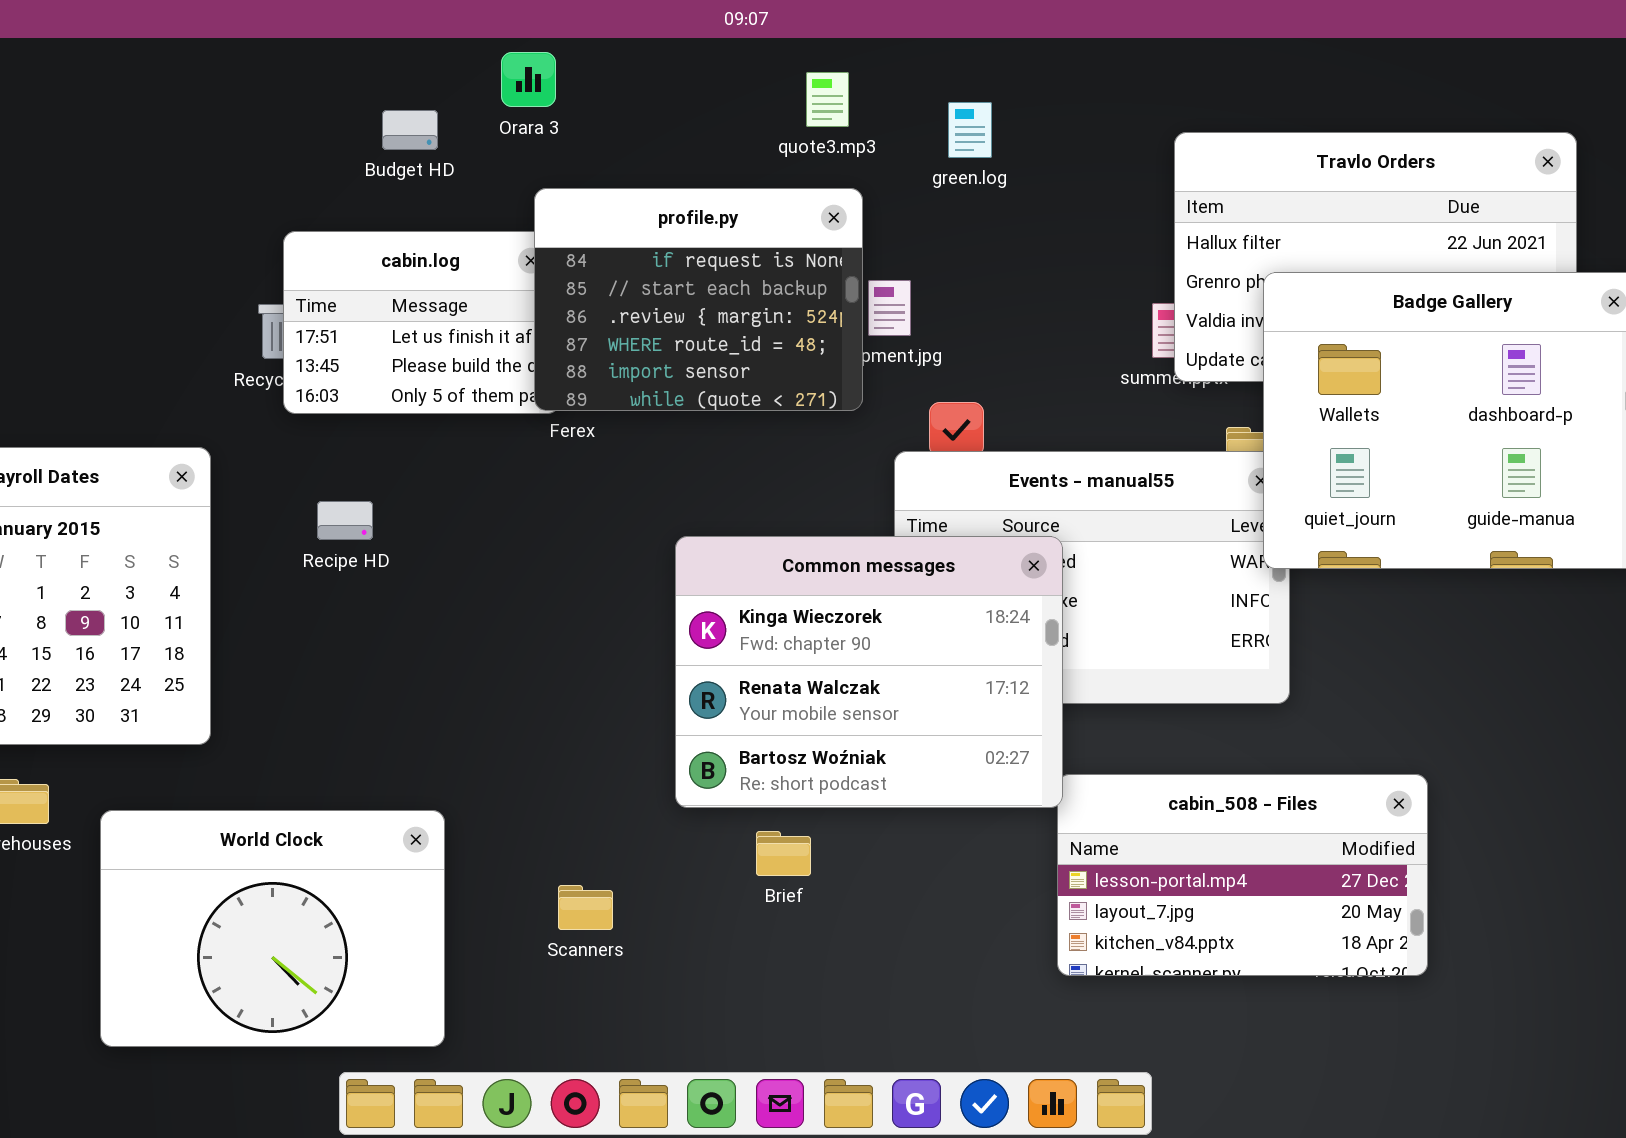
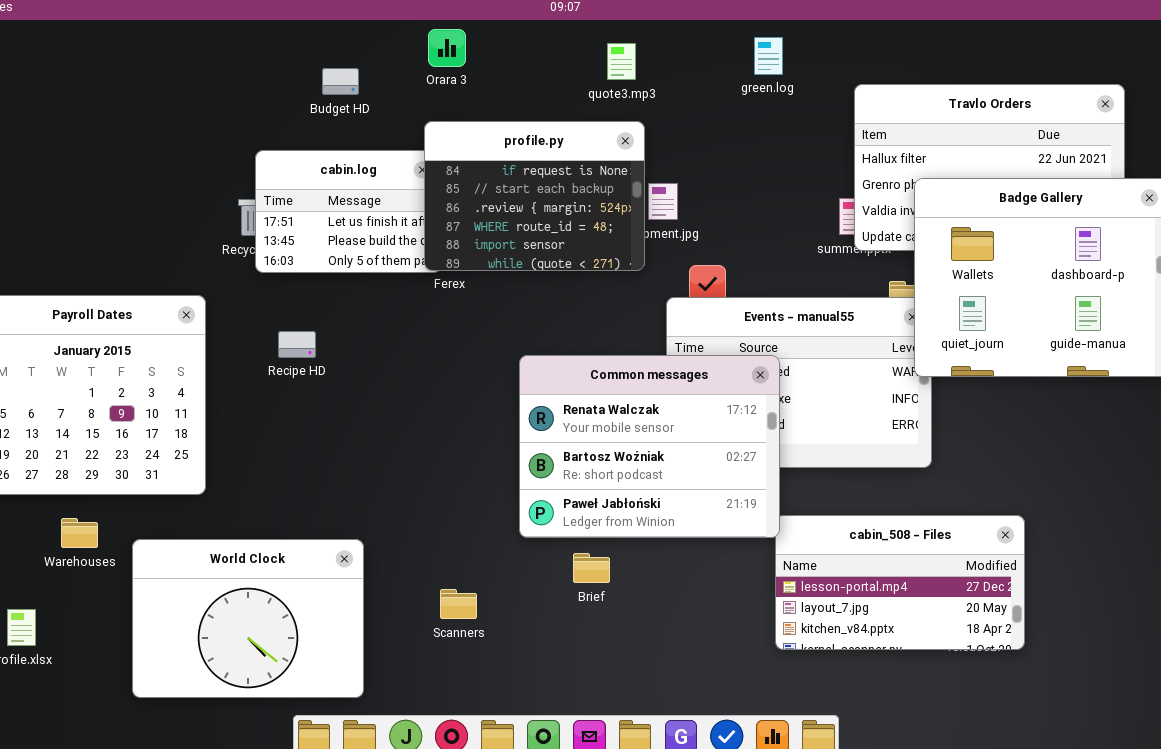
Orara 3: [501,52,556,107] -> [428,29,466,67], moved
green.log: [948,102,992,158] -> [754,37,783,75], moved
Common messages: [675,536,1063,808] -> [519,355,780,538], scrolled down 1 row

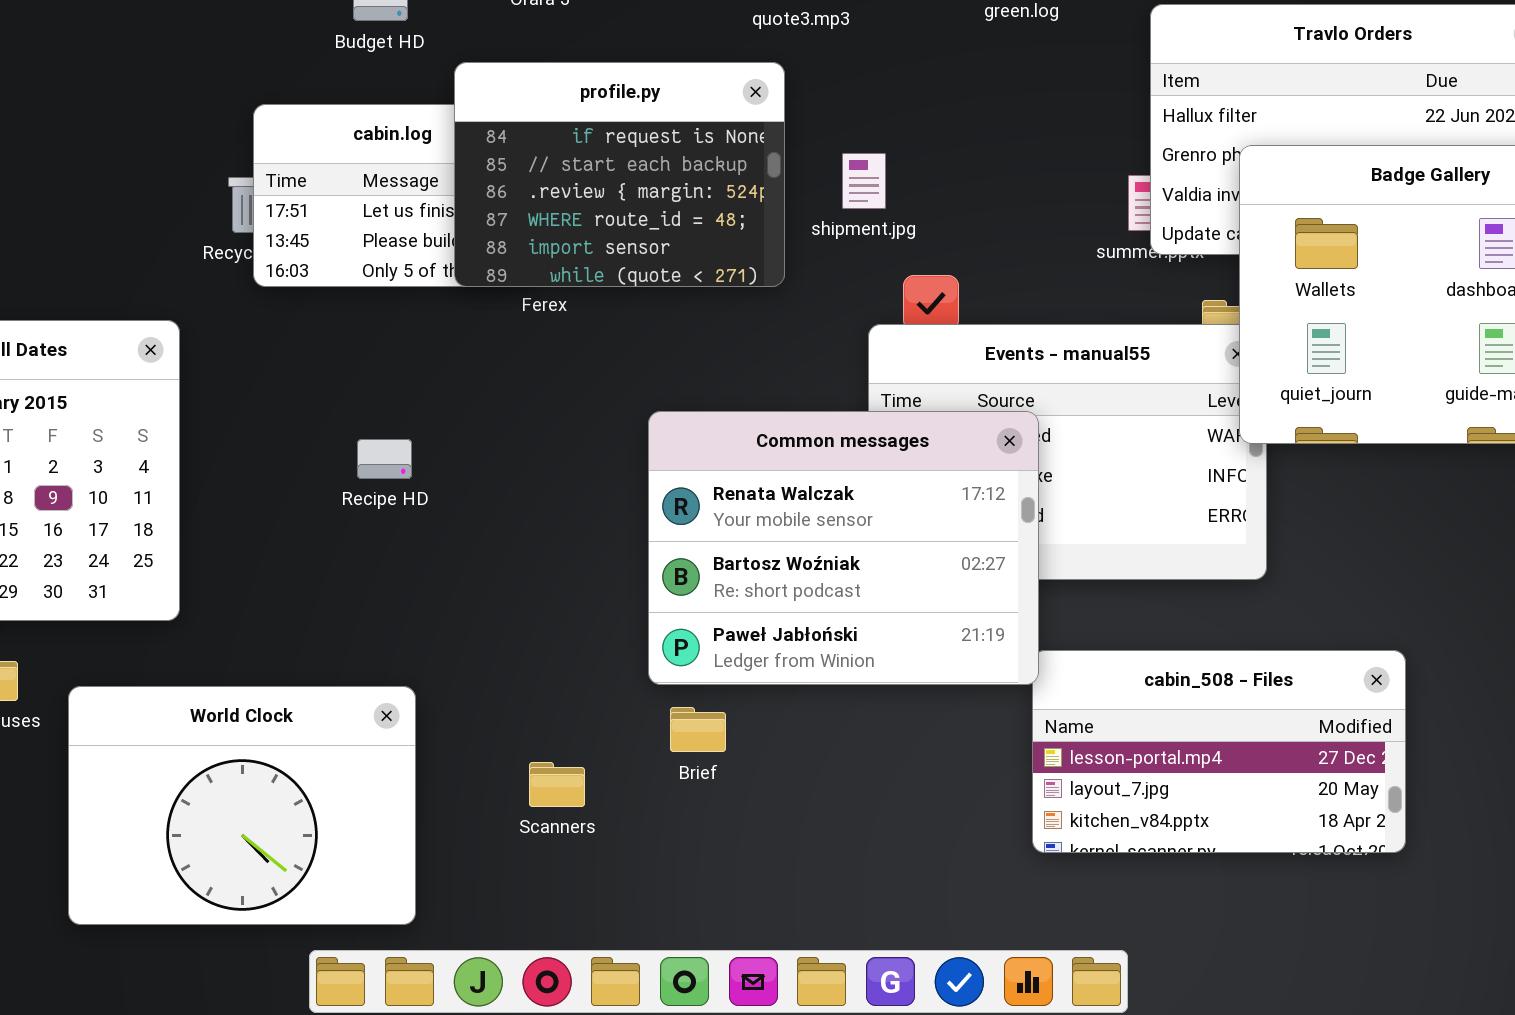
profile.py: [424,121,645,271] -> [454,62,785,287], moved
Recipe HD: [278,331,316,358] -> [357,439,412,479], moved
Brief: [573,553,610,583] -> [670,707,726,752], moved

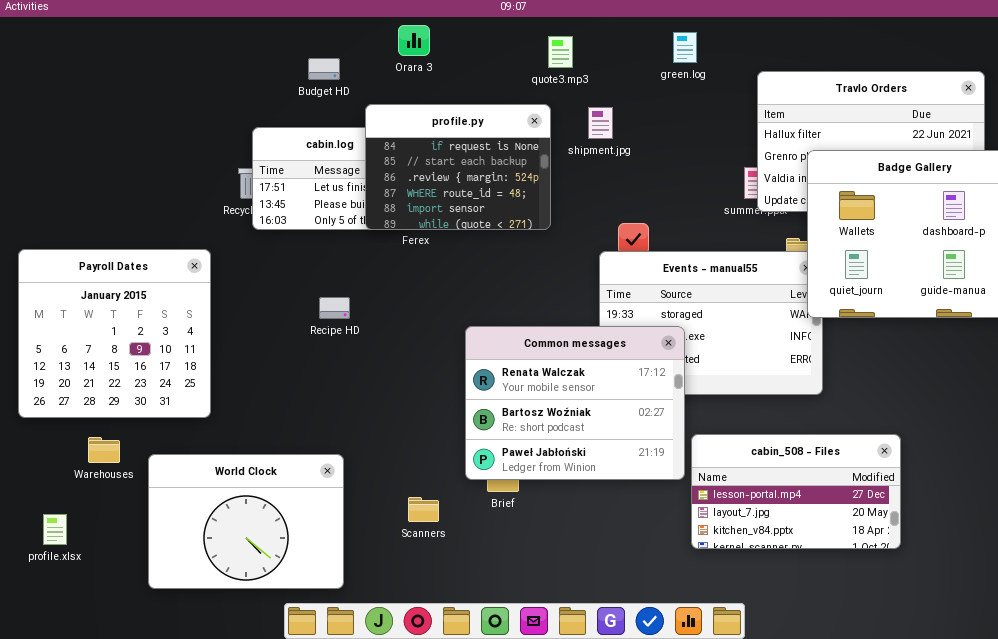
shipment.jpg: [842,153,886,209] -> [588,107,613,139], moved
Common messages: [648,411,1039,685] -> [465,326,685,480], moved
Recipe HD: [357,439,412,479] -> [319,297,350,319], moved

